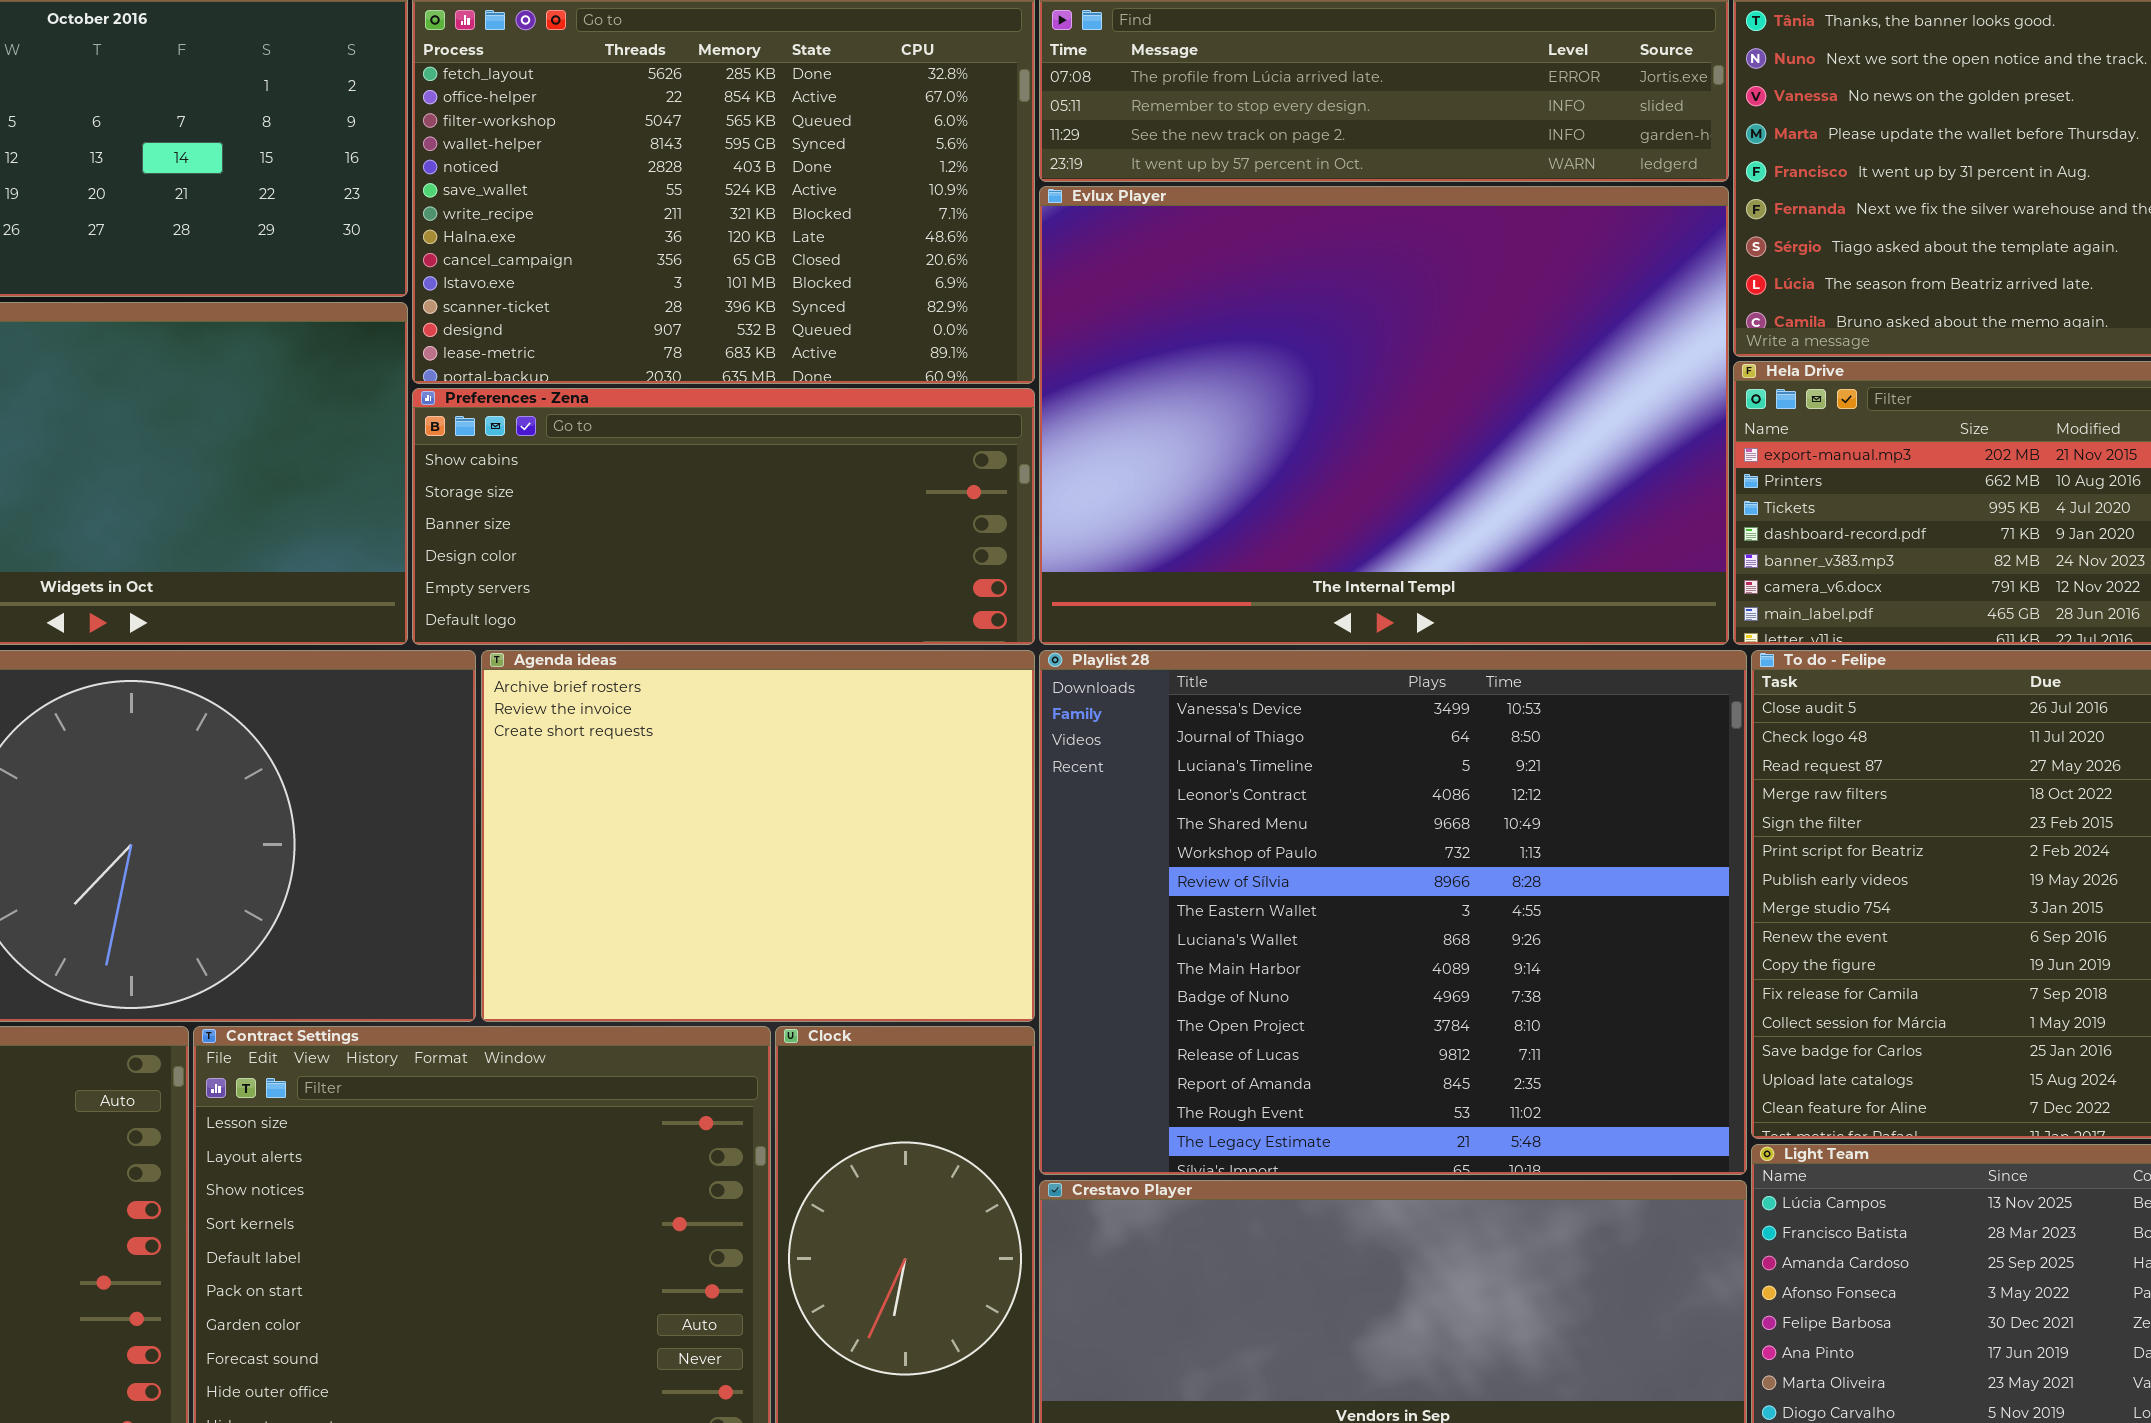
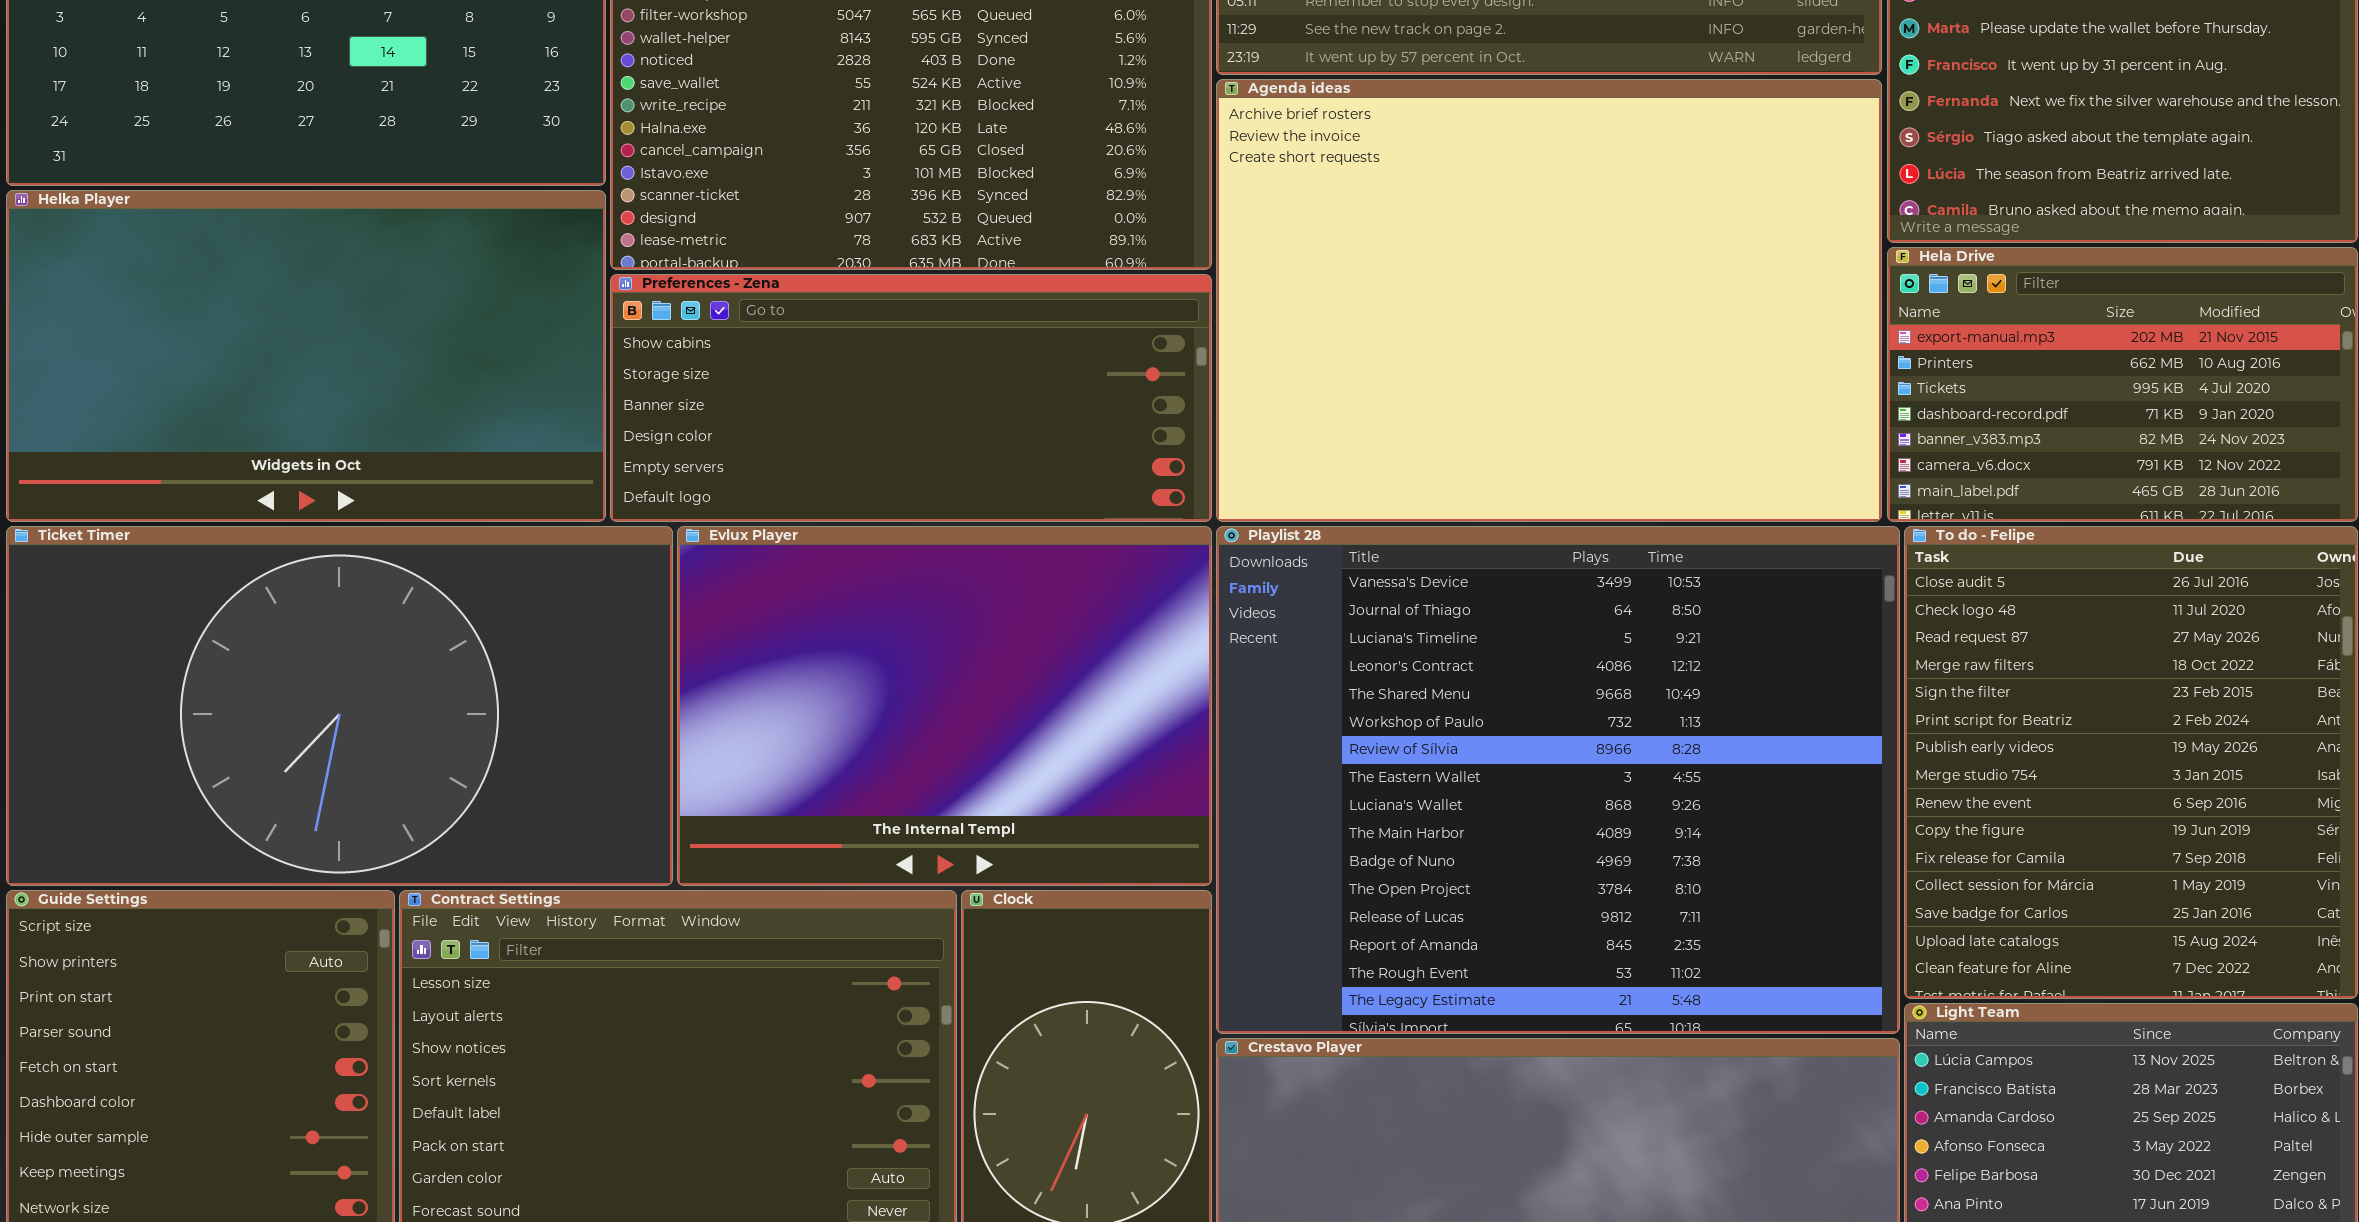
Evlux Player: [1039,186,1729,645] -> [677,526,1212,886], moved, resized
Agenda ideas: [481,650,1035,1022] -> [1216,79,1882,522], moved, resized

